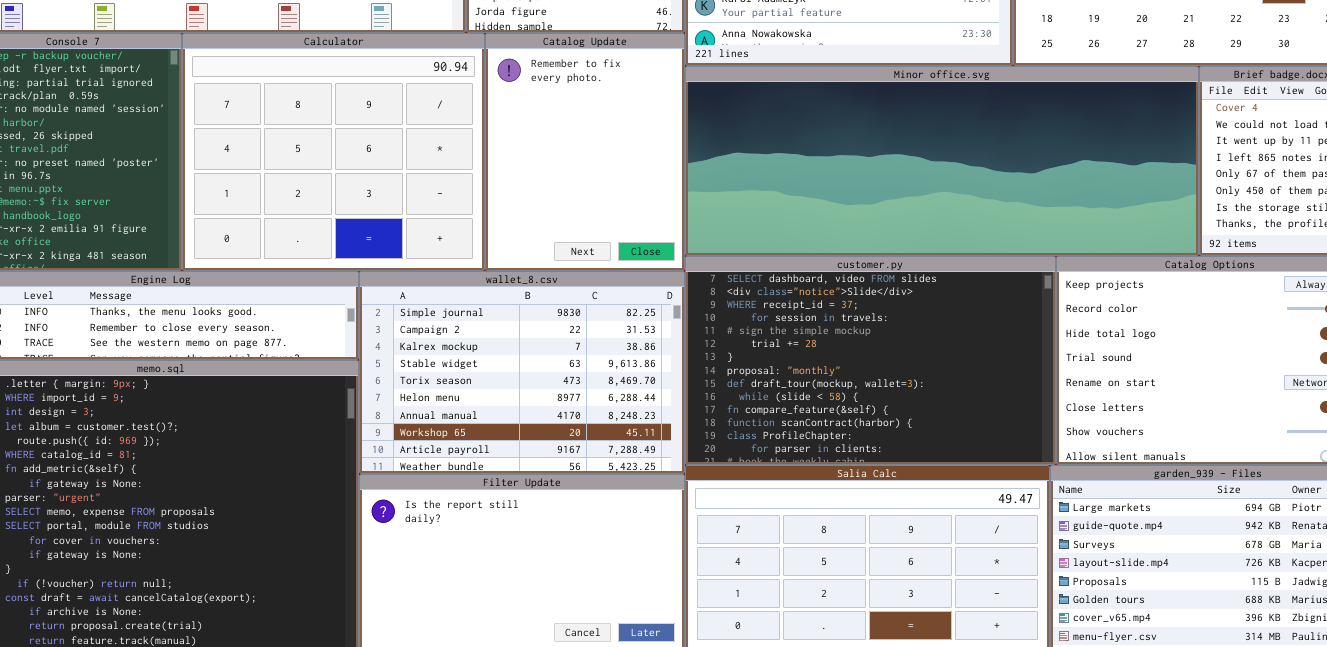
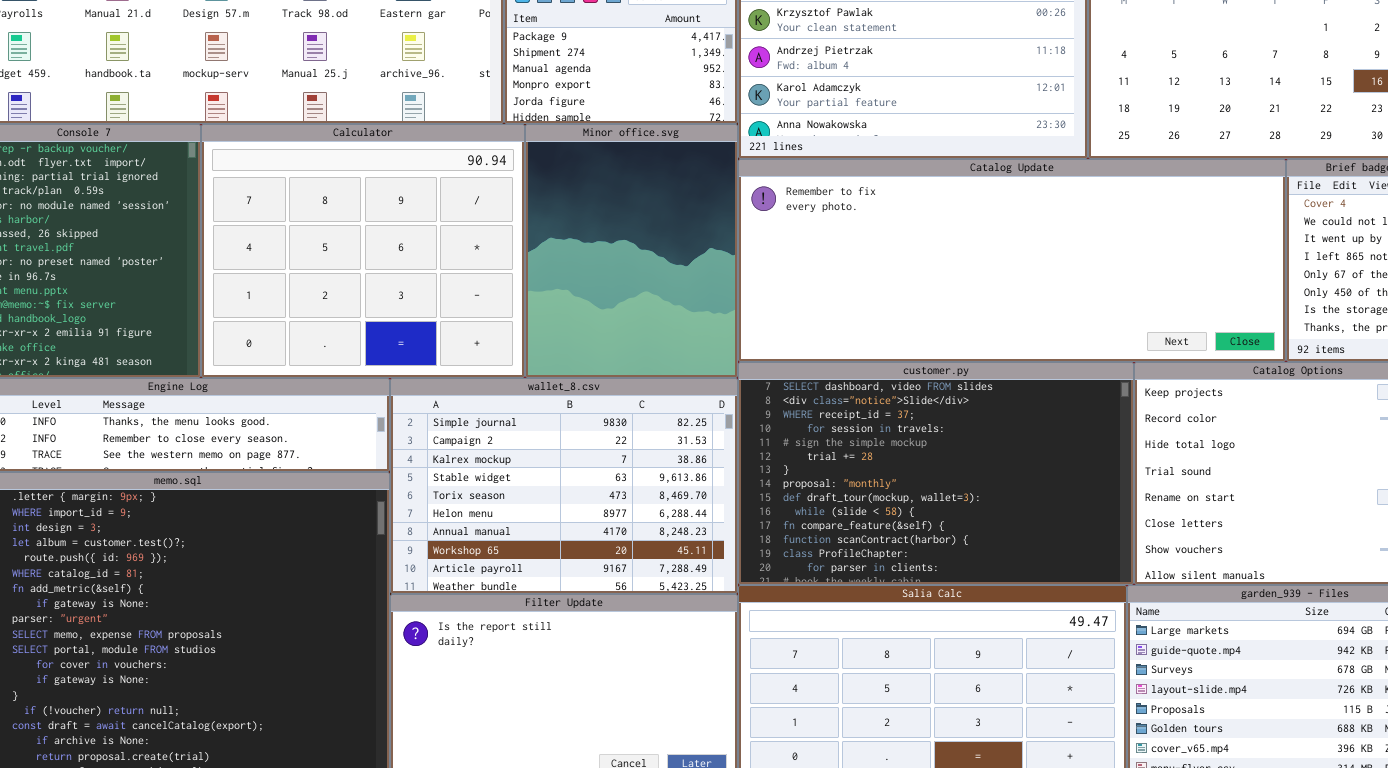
Catalog Update: [485,33,685,271] -> [738,159,1286,362], moved, resized
Minor office.svg: [685,66,1199,256] -> [525,124,738,378], moved, resized

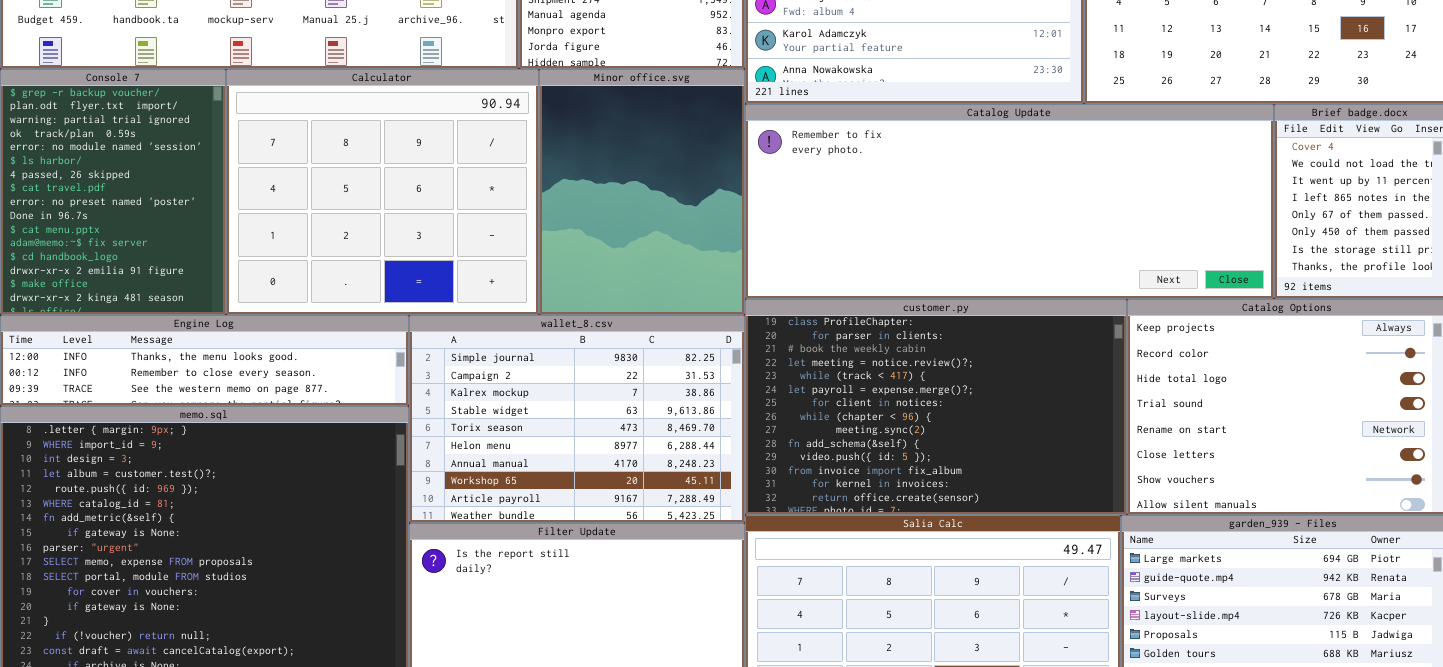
customer.py: [738,362,1134,585] -> [745,299,1127,515], scrolled down 12 rows

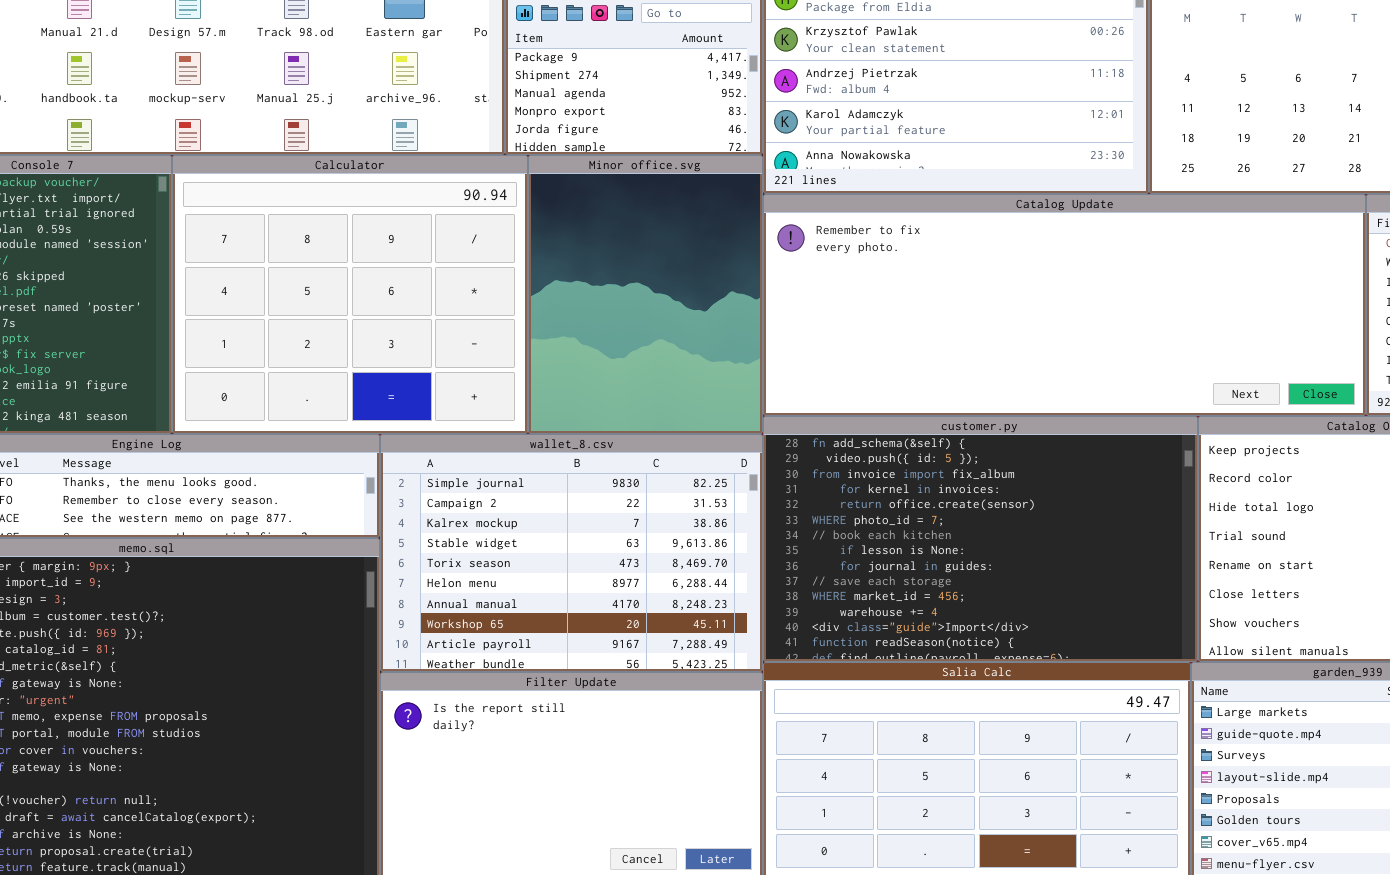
customer.py: [745,299,1127,515] -> [763,416,1198,662], scrolled down 9 rows

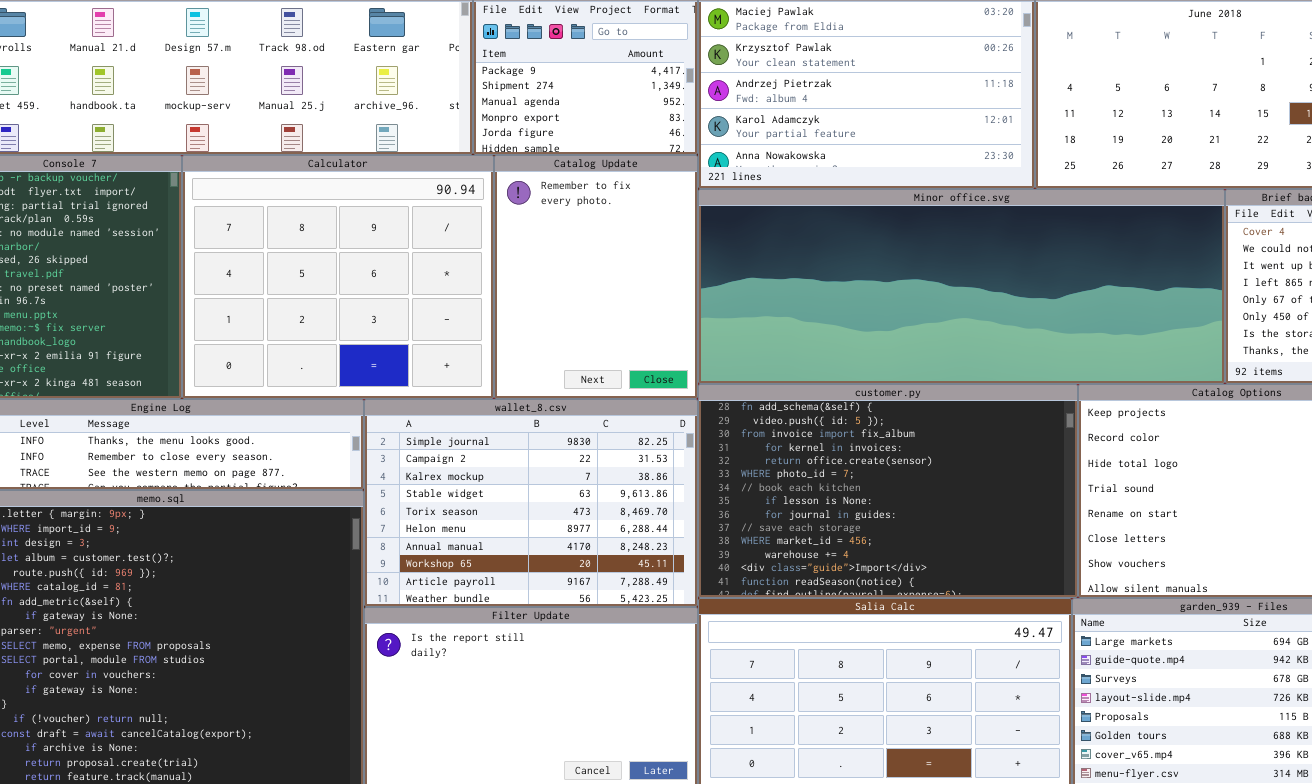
Minor office.svg: [528,155,763,434] -> [698,189,1225,384], moved, resized
Catalog Update: [763,194,1366,416] -> [494,155,698,399], moved, resized

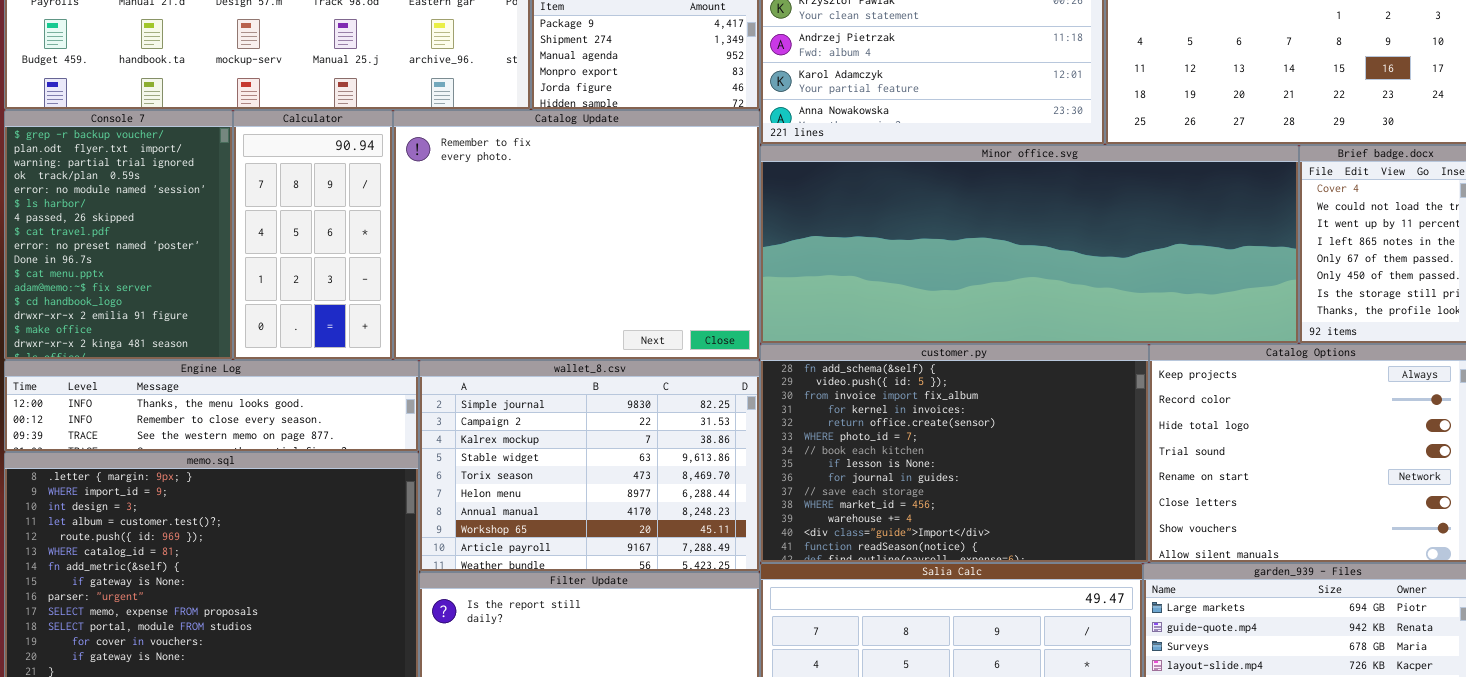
Calculator: [182,155,494,399] -> [233,110,393,360], resized
Catalog Update: [494,155,698,399] -> [393,110,760,360], resized

